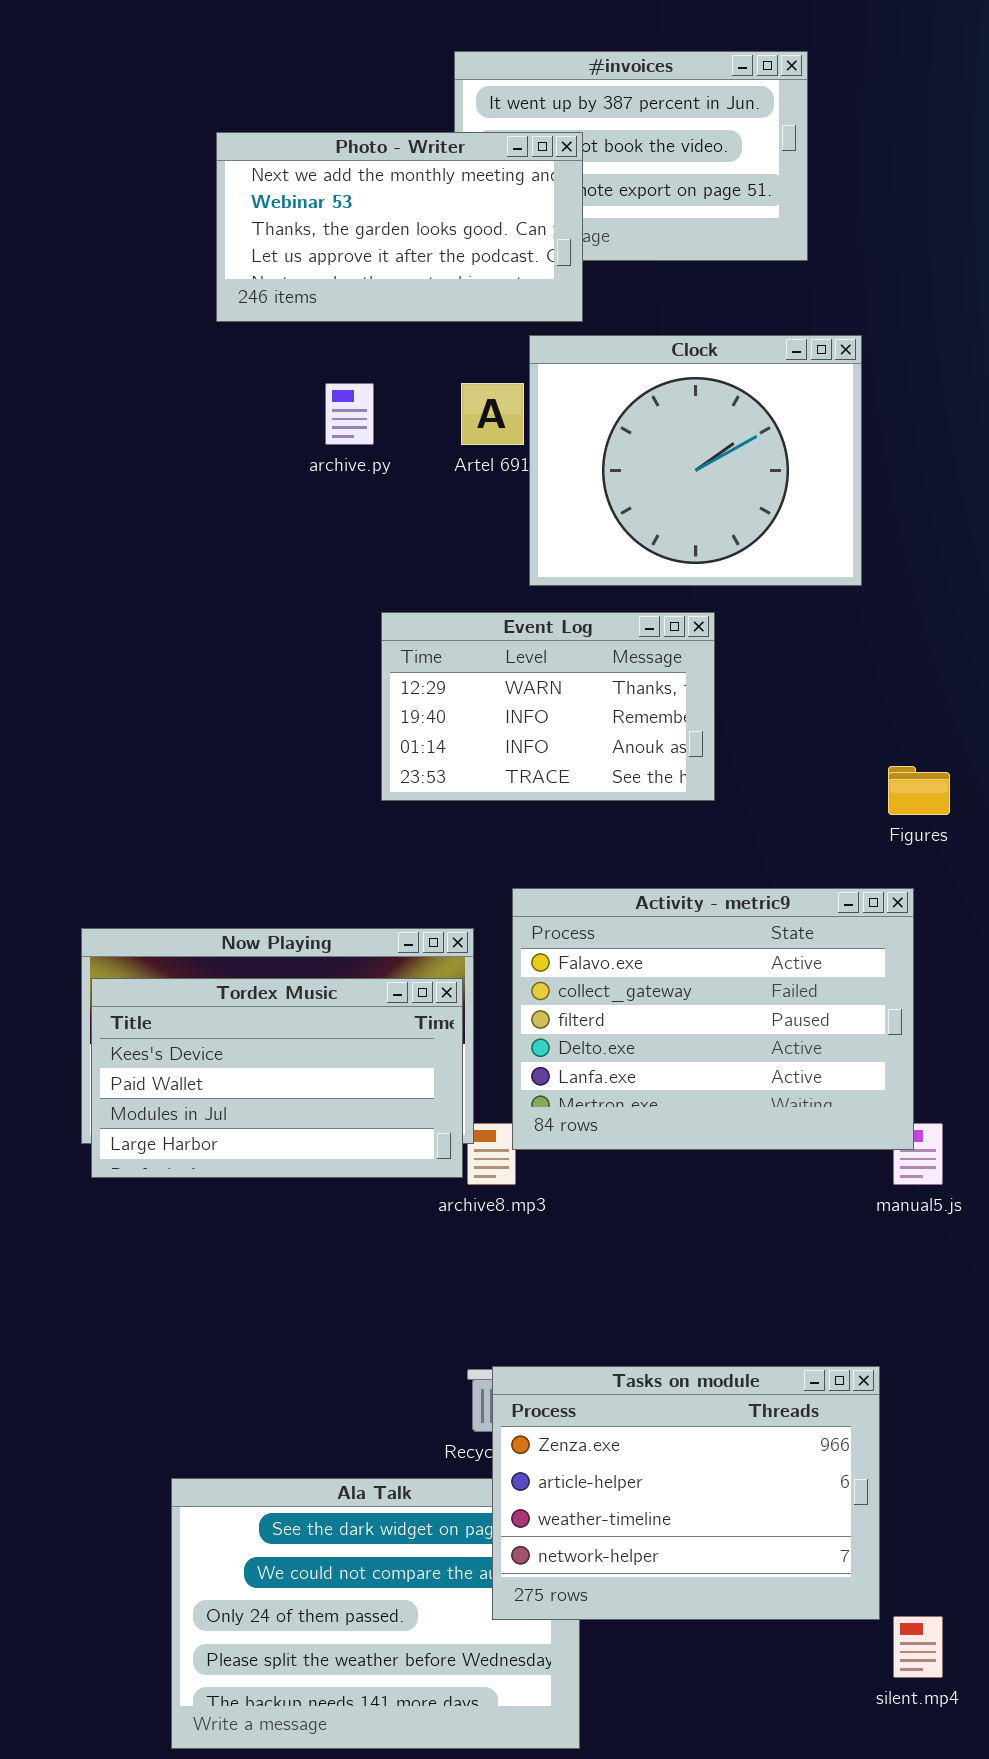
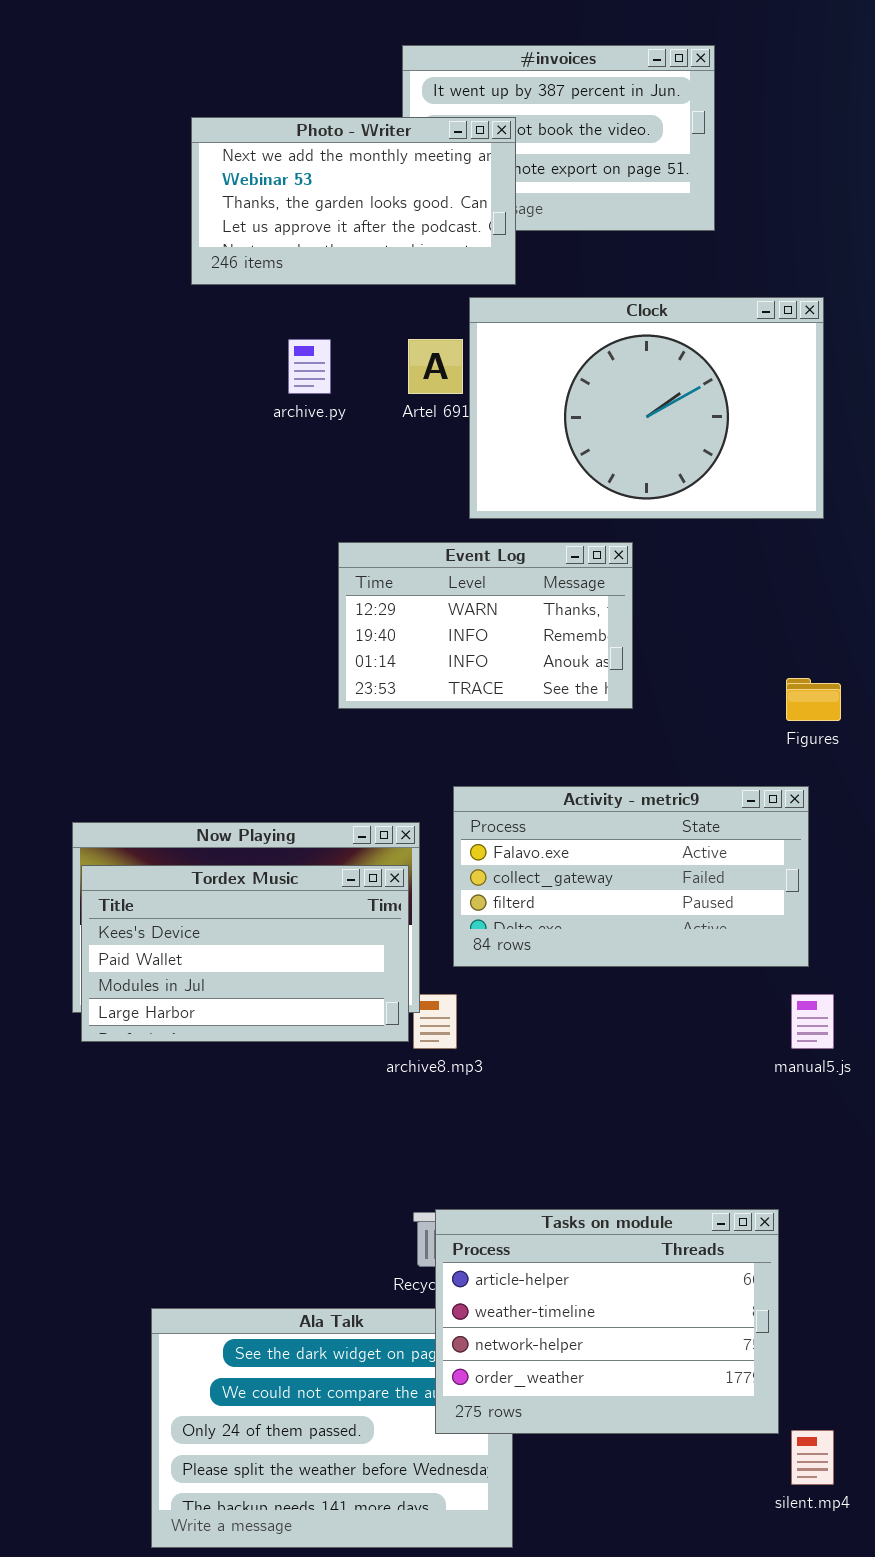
Clock: [529,335,862,586] -> [469,297,824,519], resized
Activity - metric9: [512,888,914,1150] -> [453,786,809,967], resized
Tasks on module: [492,1366,880,1620] -> [435,1209,779,1434], scrolled down 1 row

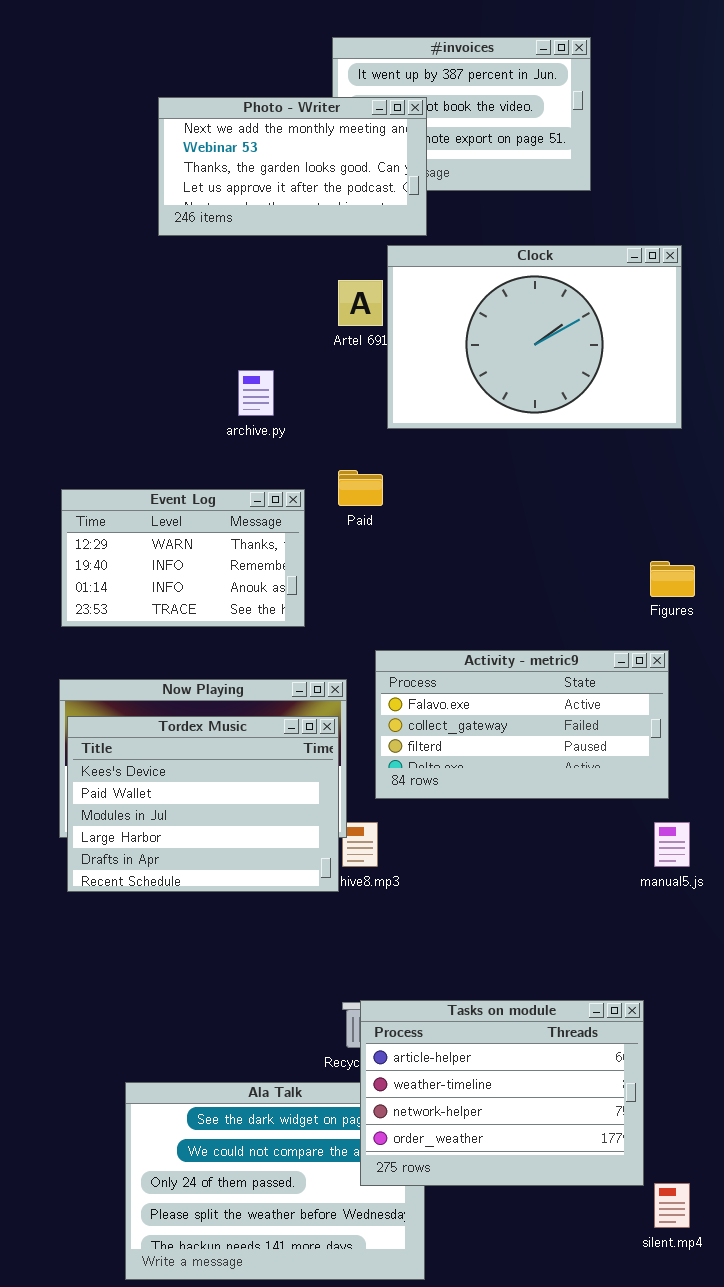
archive.py: [288,339,331,394] -> [238,370,274,416], moved
Event Log: [338,542,633,709] -> [61,489,305,627], moved
Tordex Music: [81,865,409,1042] -> [67,716,339,892], resized

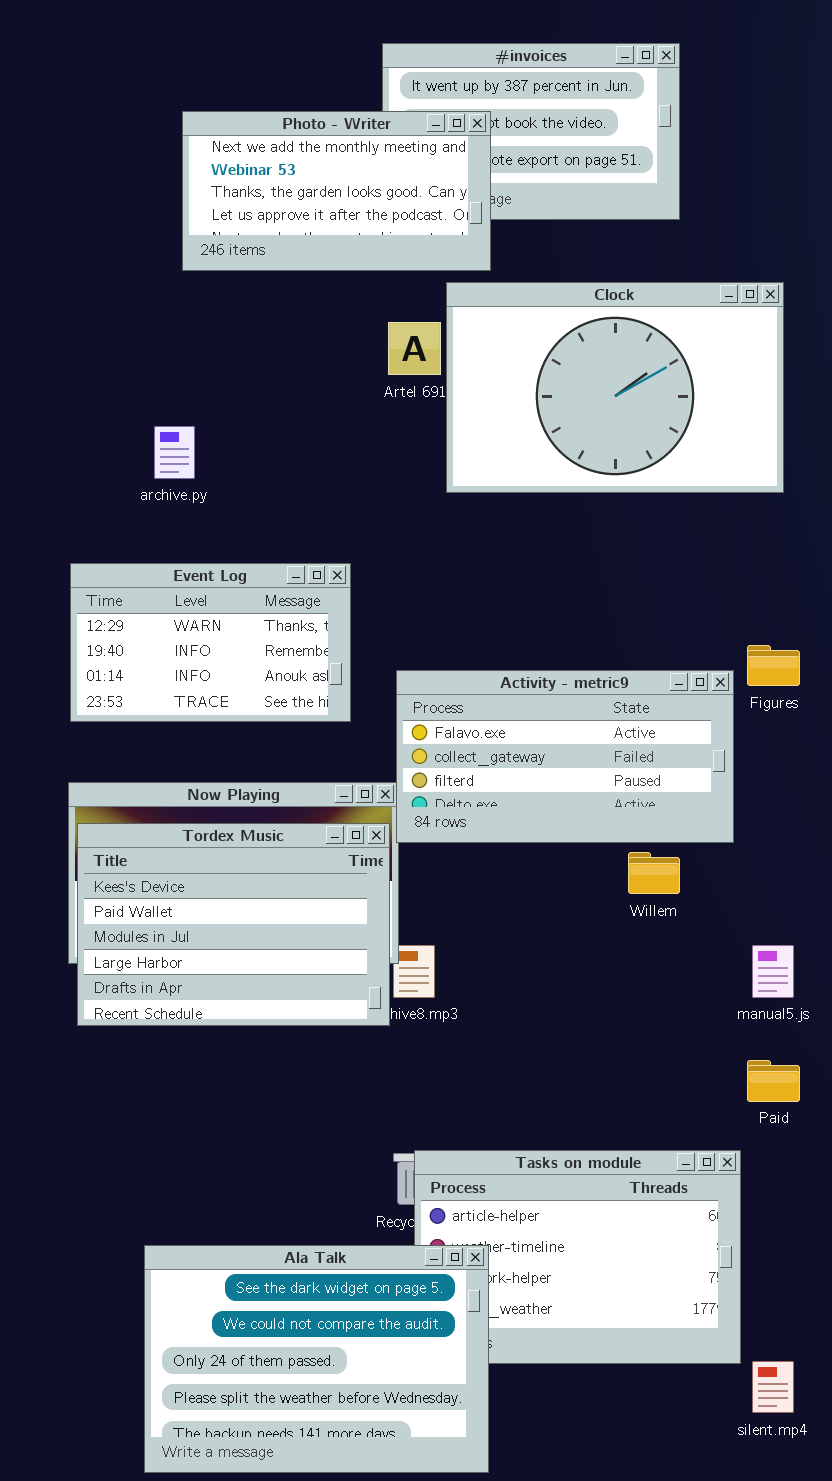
archive.py: [238,370,274,416] -> [154,426,195,479], moved
Paid: [338,470,383,506] -> [747,1060,800,1102], moved
Activity - metric9: [375,650,669,799] -> [396,670,734,843], moved
Ala Talk: [125,1082,425,1280] -> [144,1245,489,1473], raised

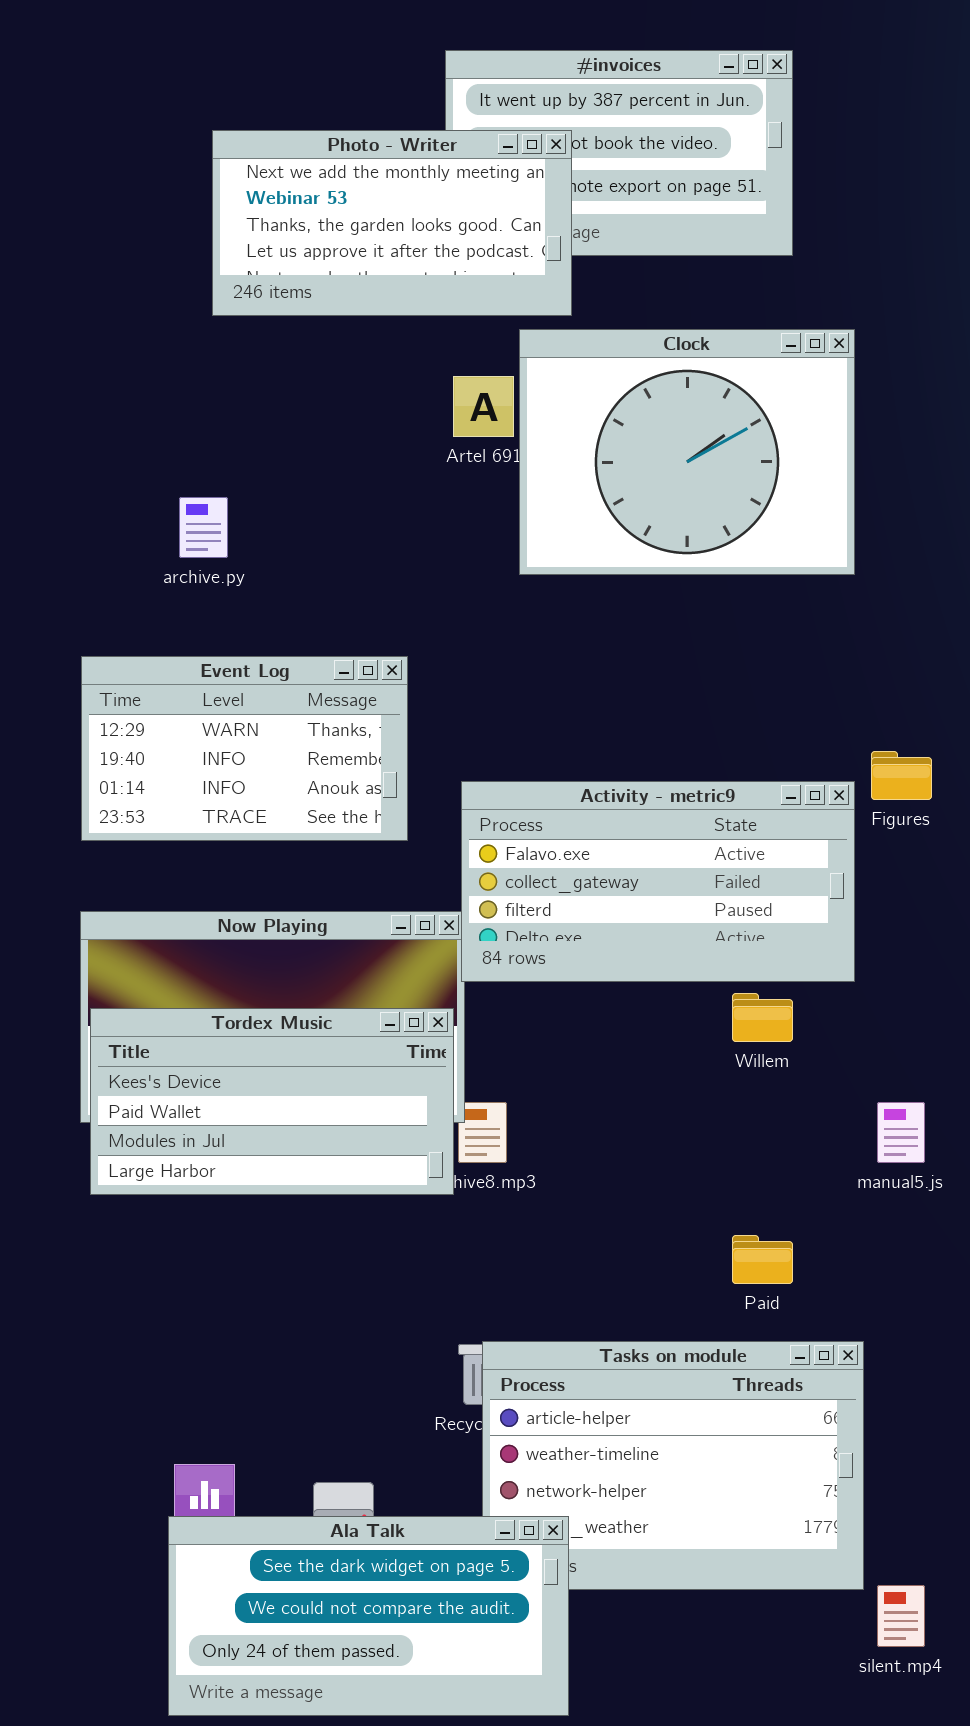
Clock: [446,282,784,493] -> [519,329,855,575], resized
Tordex Music: [77,823,390,1026] -> [90,1008,454,1195], resized
Paid: [747,1060,800,1102] -> [732,1235,793,1284], moved
Ala Talk: [144,1245,489,1473] -> [168,1516,569,1716], resized

